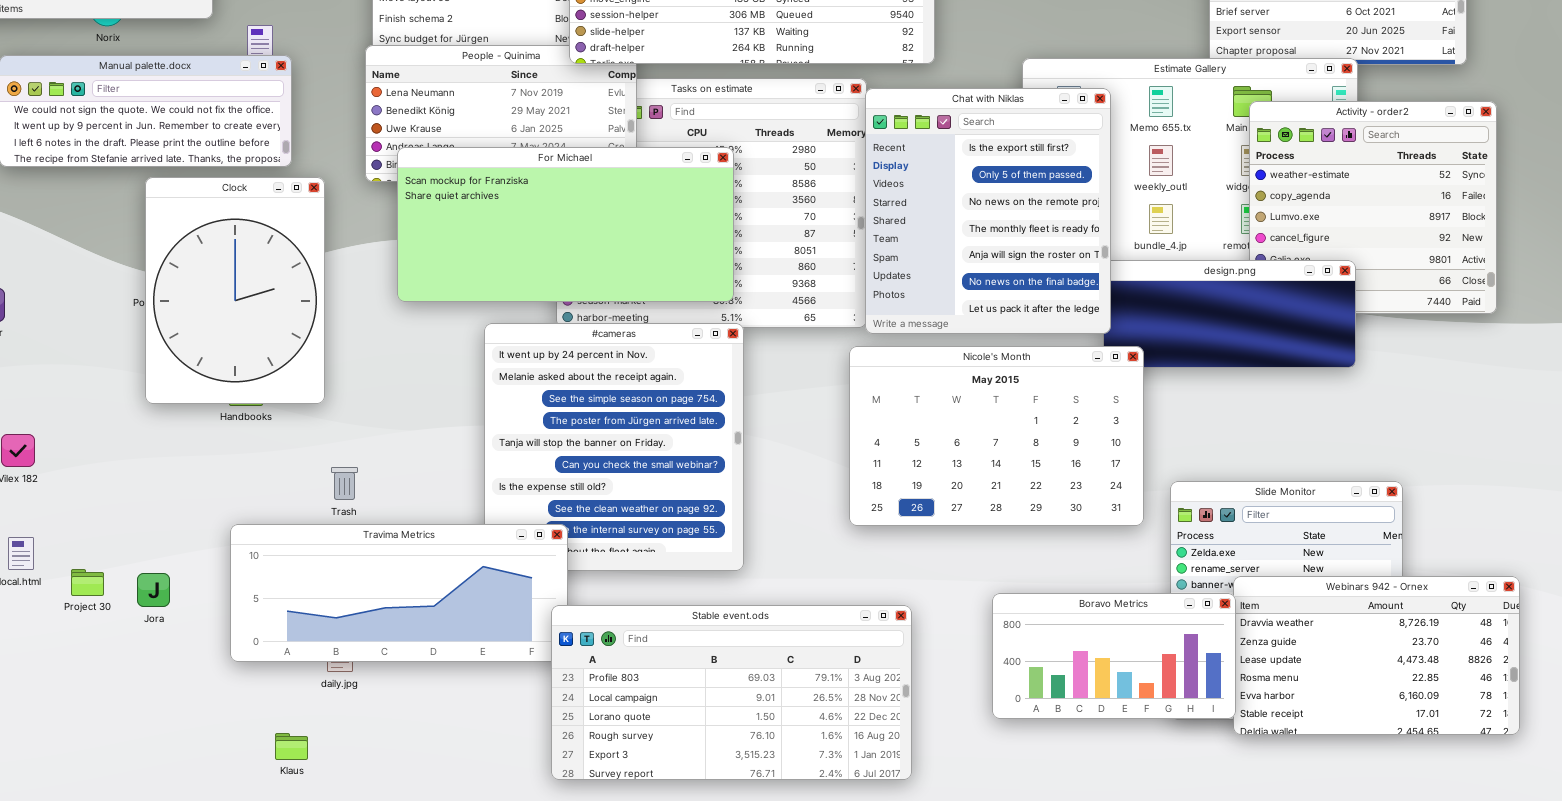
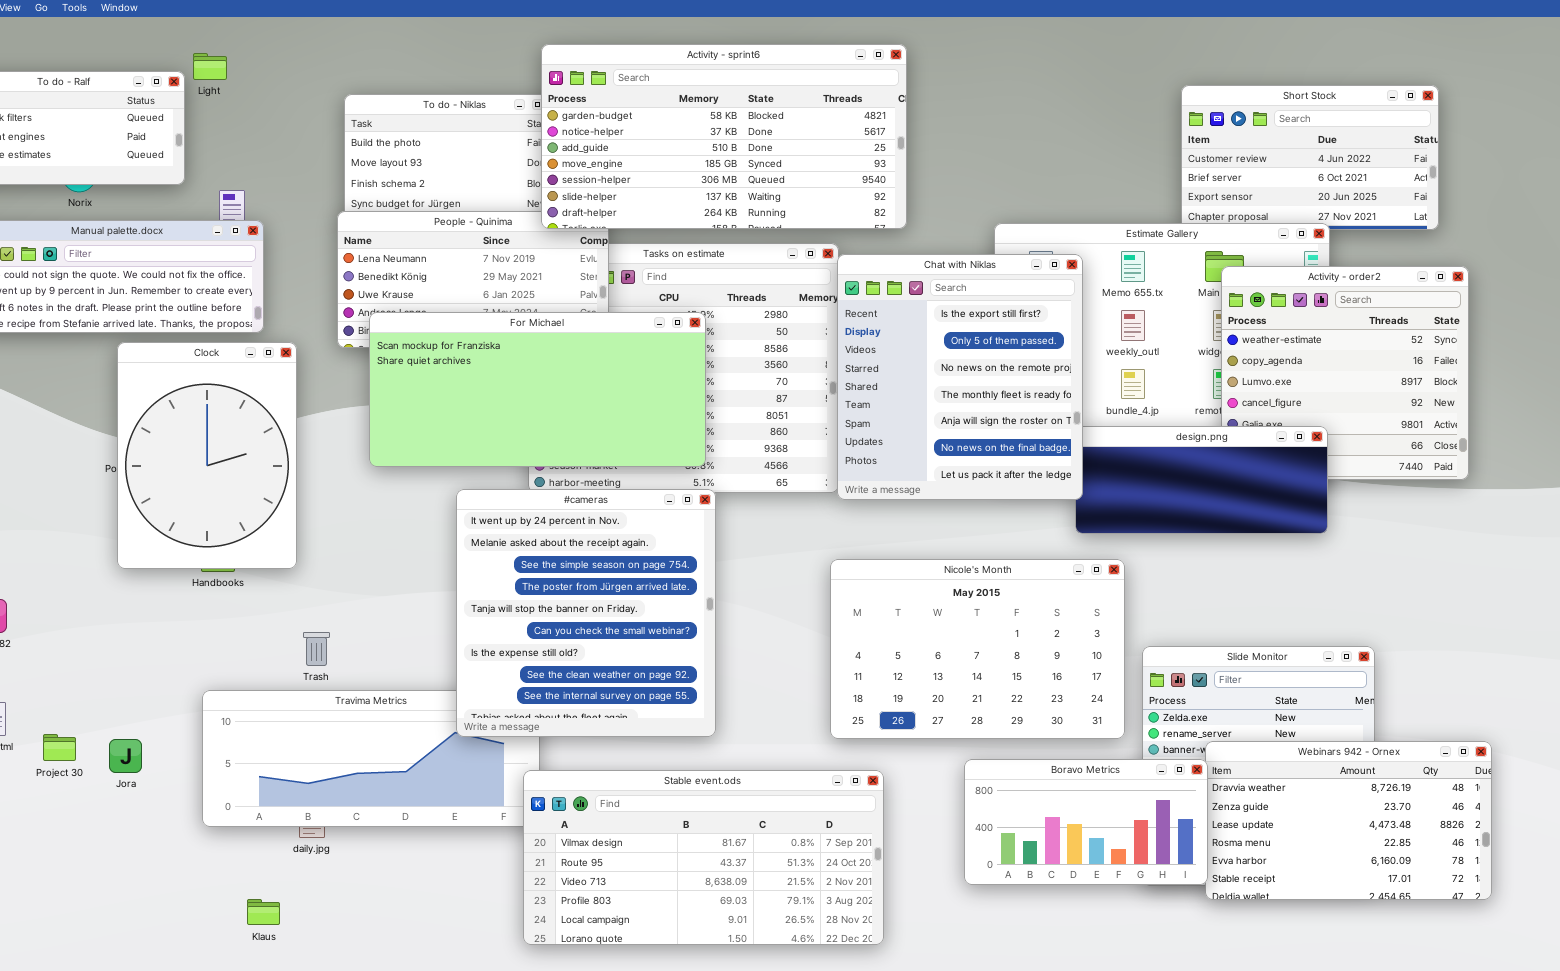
#cameras: [484,323,744,571] -> [456,489,716,737], raised
Nicole's Month: [849,346,1144,526] -> [830,559,1125,739], moved
Stable event.ods: [551,605,912,780] -> [523,770,884,945], scrolled up 3 rows

